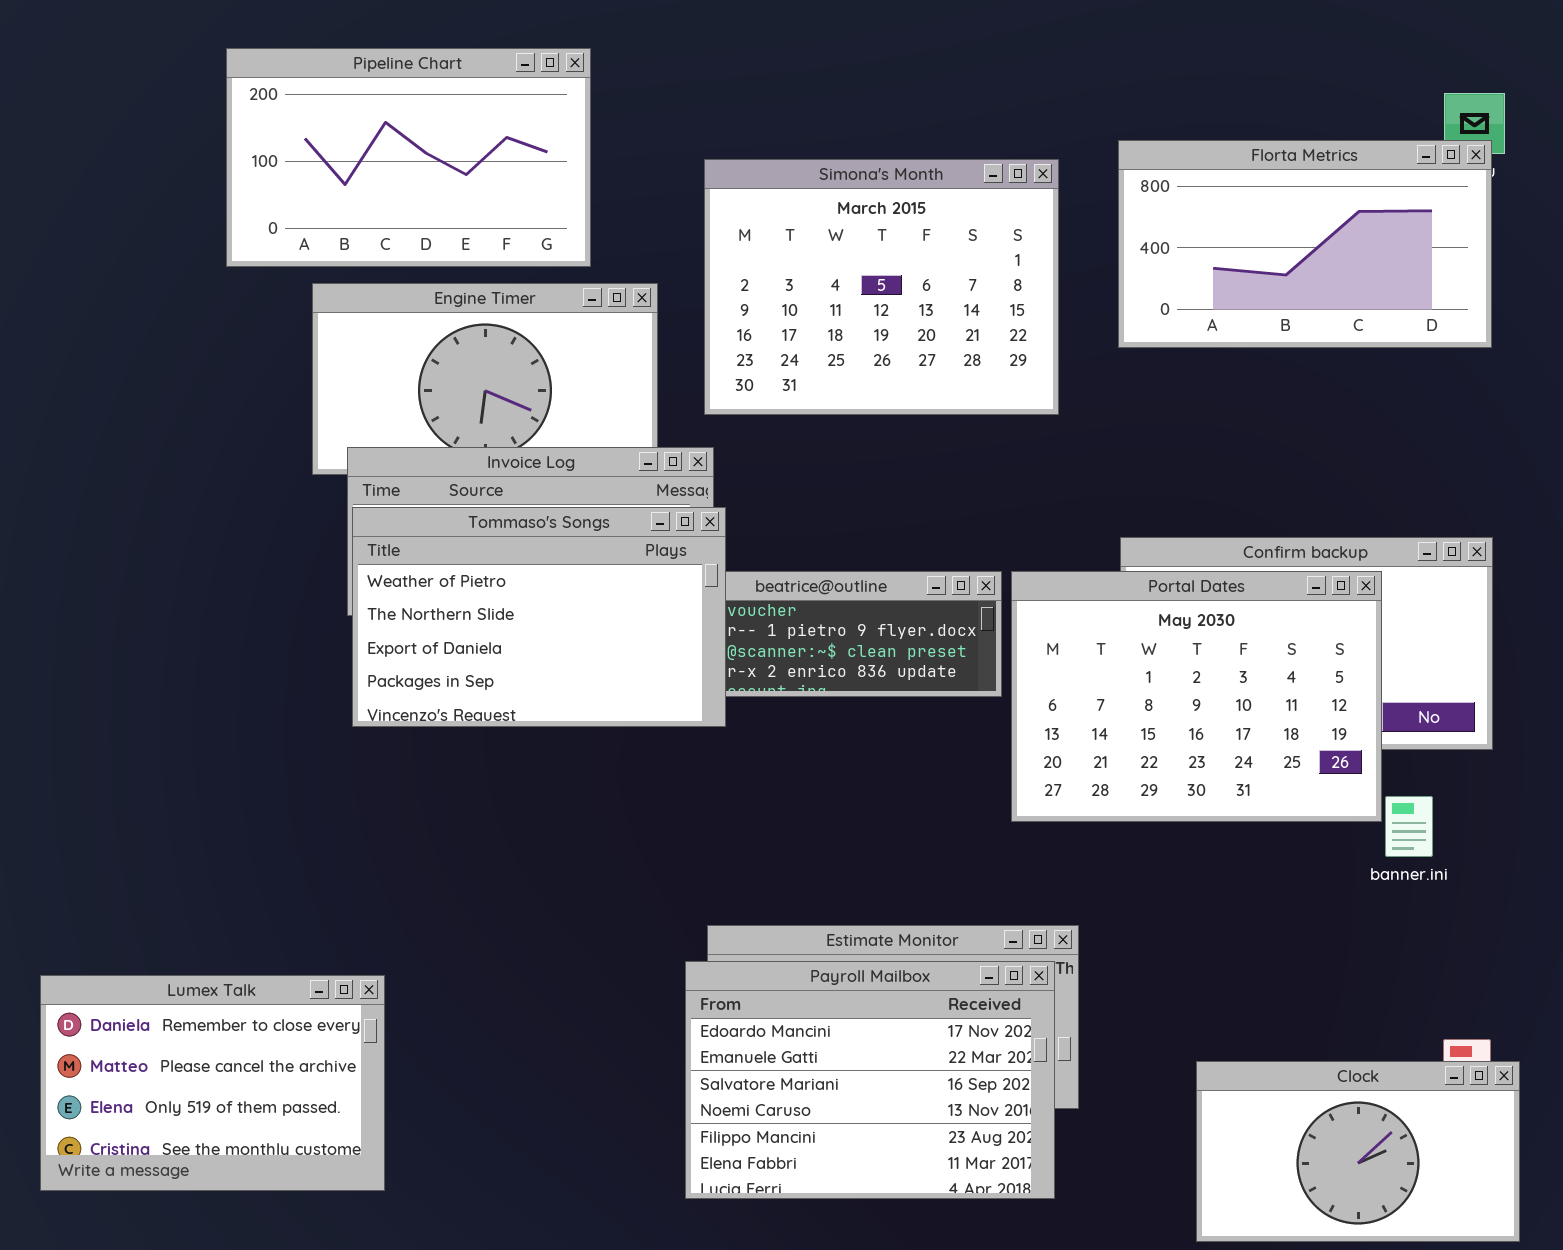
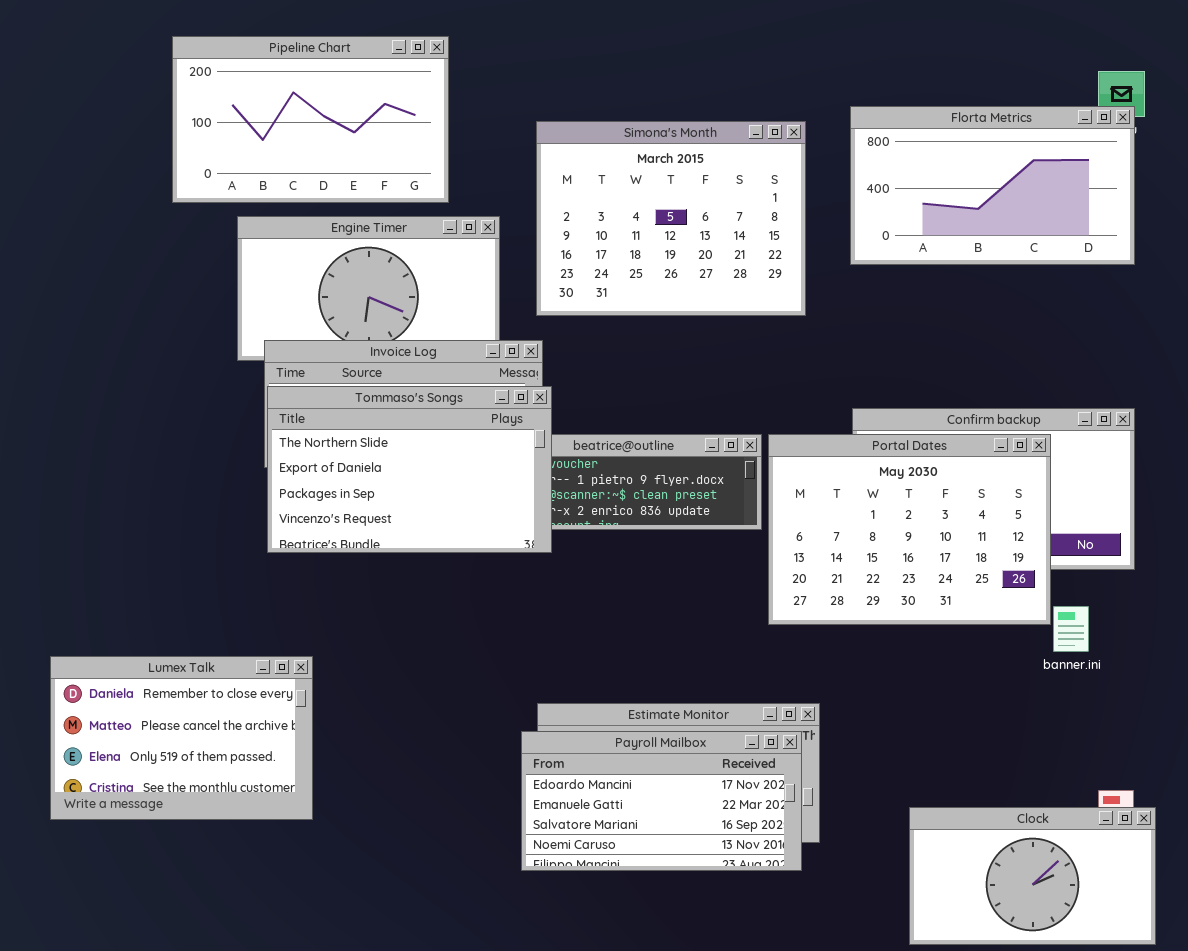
Tommaso's Songs: [352,507,726,727] -> [267,386,552,553], scrolled down 1 row
Payroll Mailbox: [685,961,1055,1199] -> [521,731,802,871], resized
Lumex Talk: [40,975,385,1191] -> [50,656,313,820], moved

